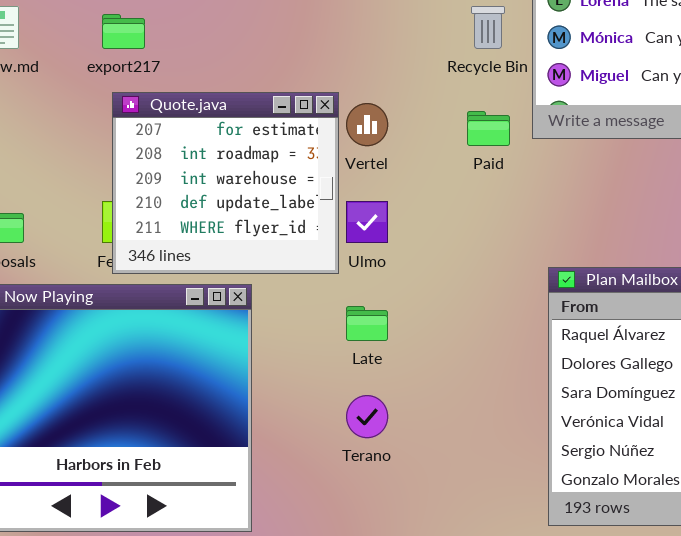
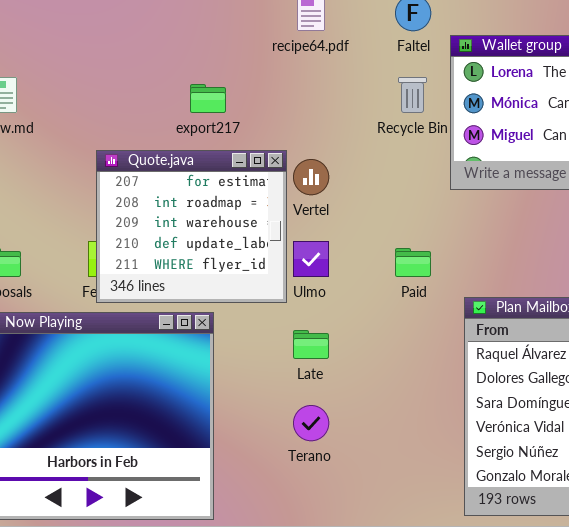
export217: [102,14,145,49] -> [190,84,226,113], moved
Paid: [467,111,510,146] -> [395,248,431,277], moved

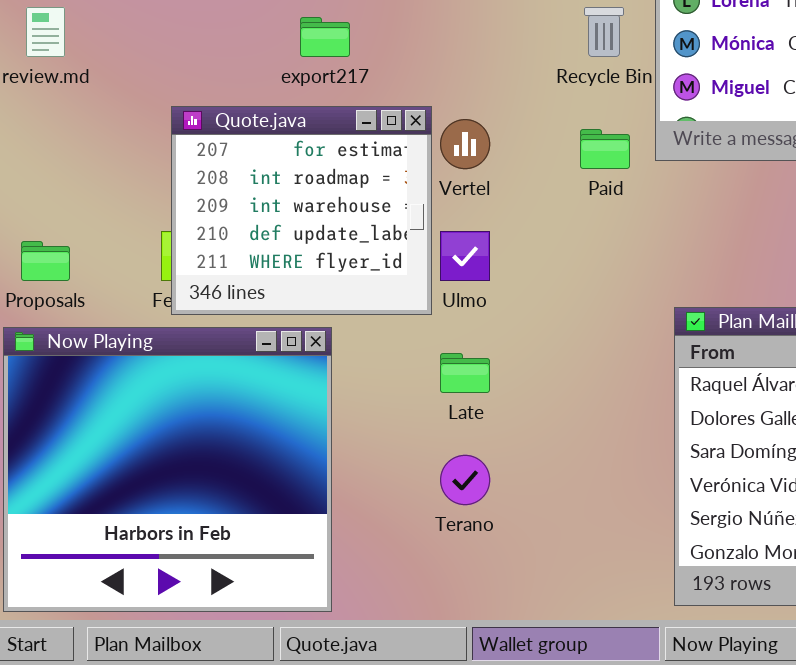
Paid: [395,248,431,277] -> [580,129,630,169], moved

